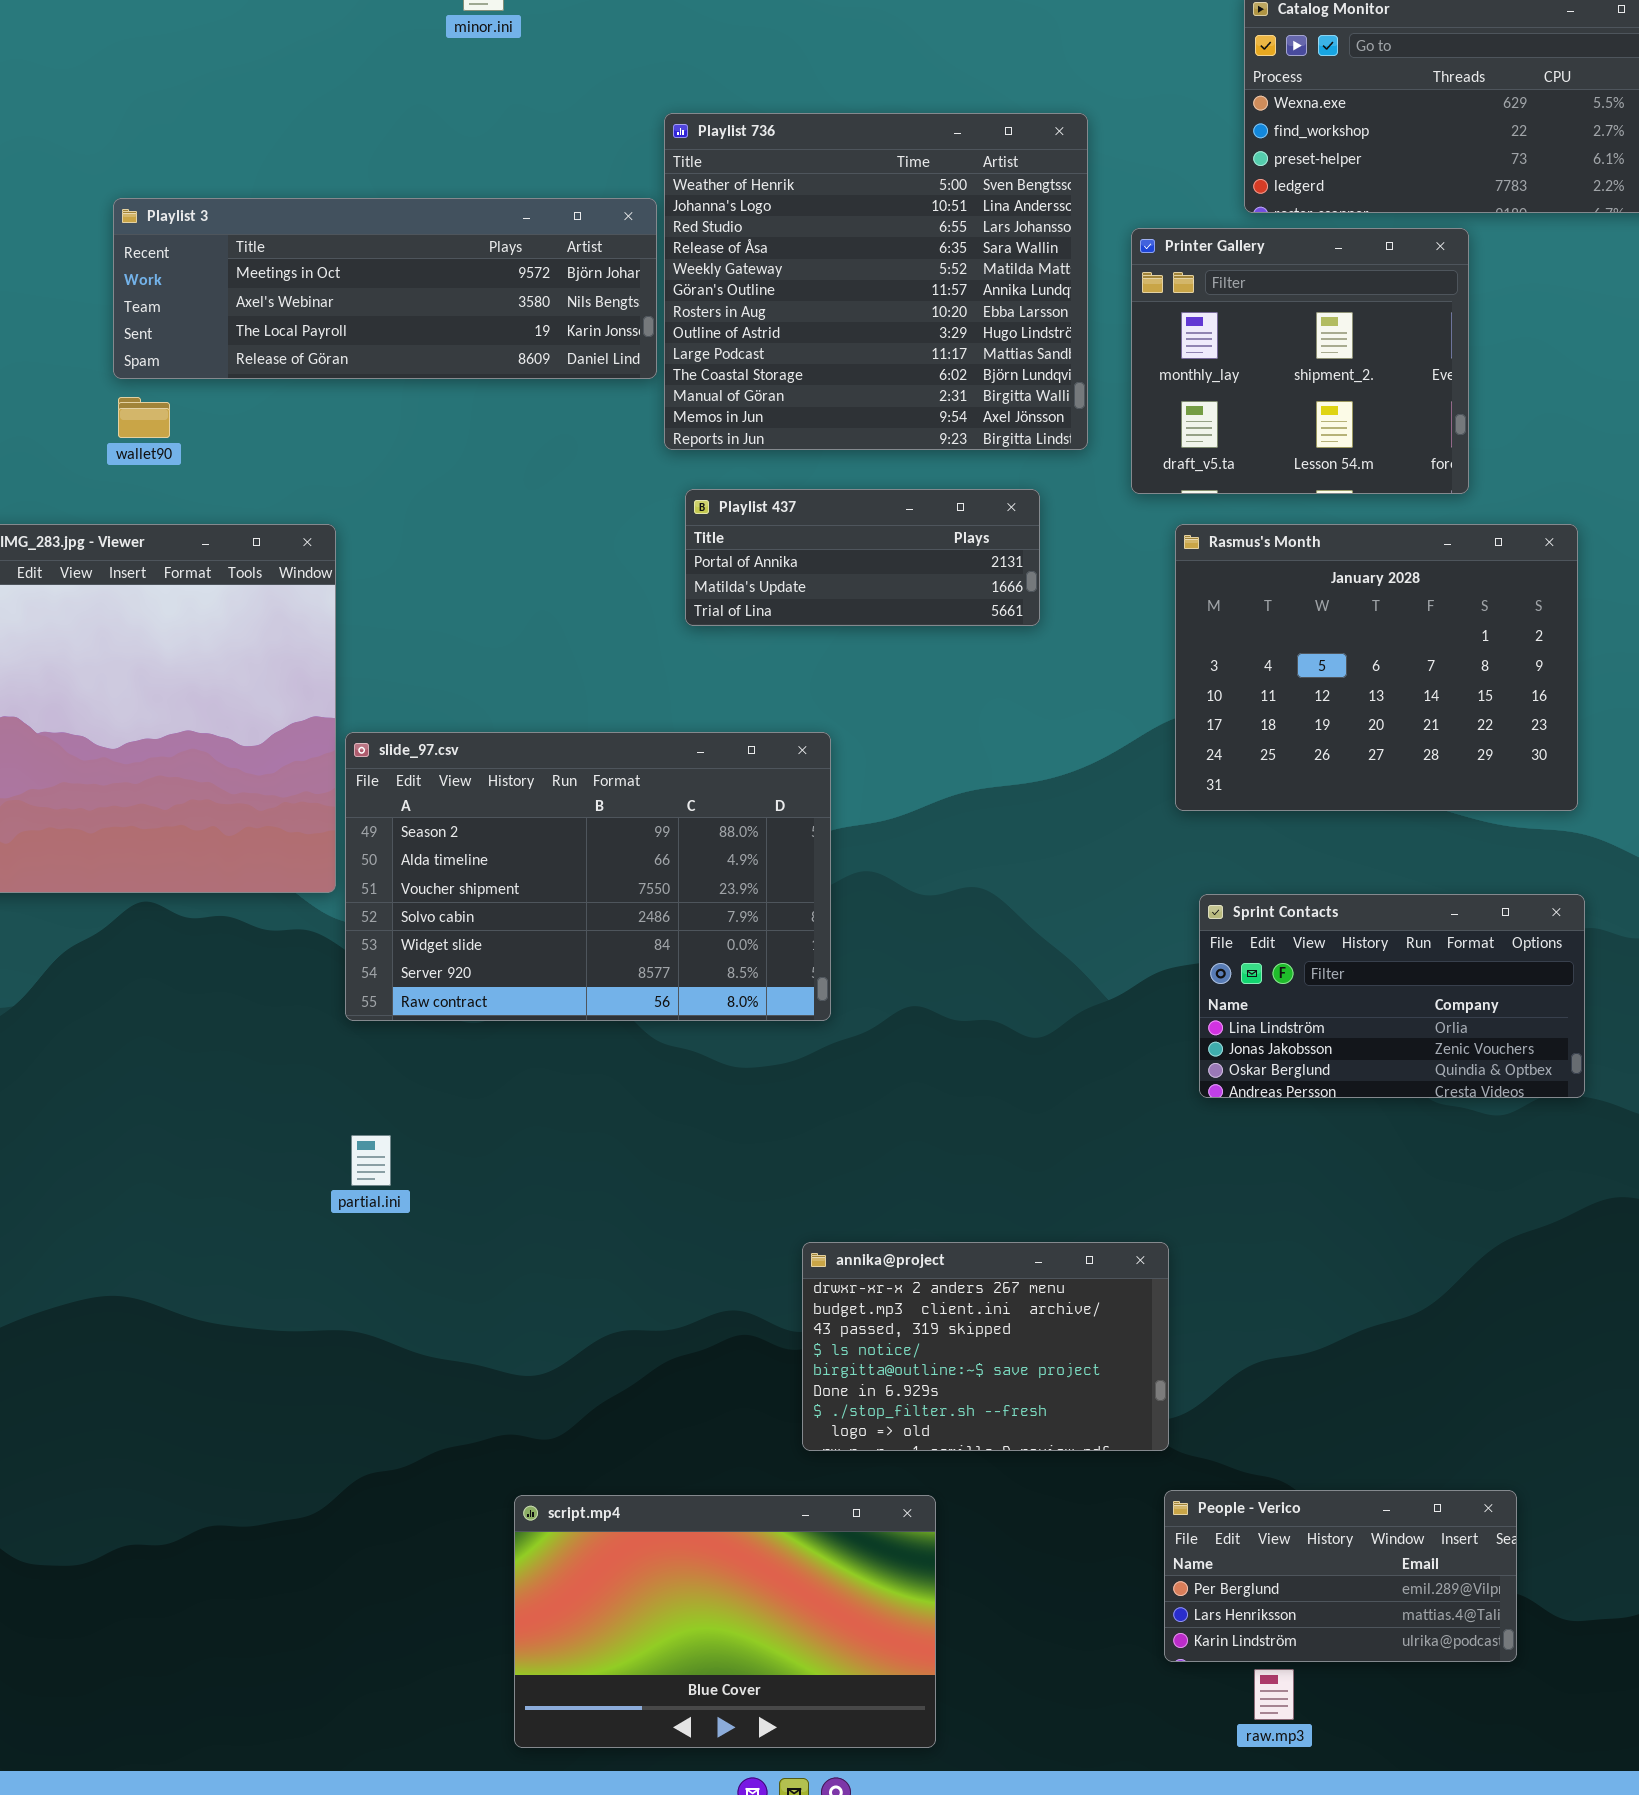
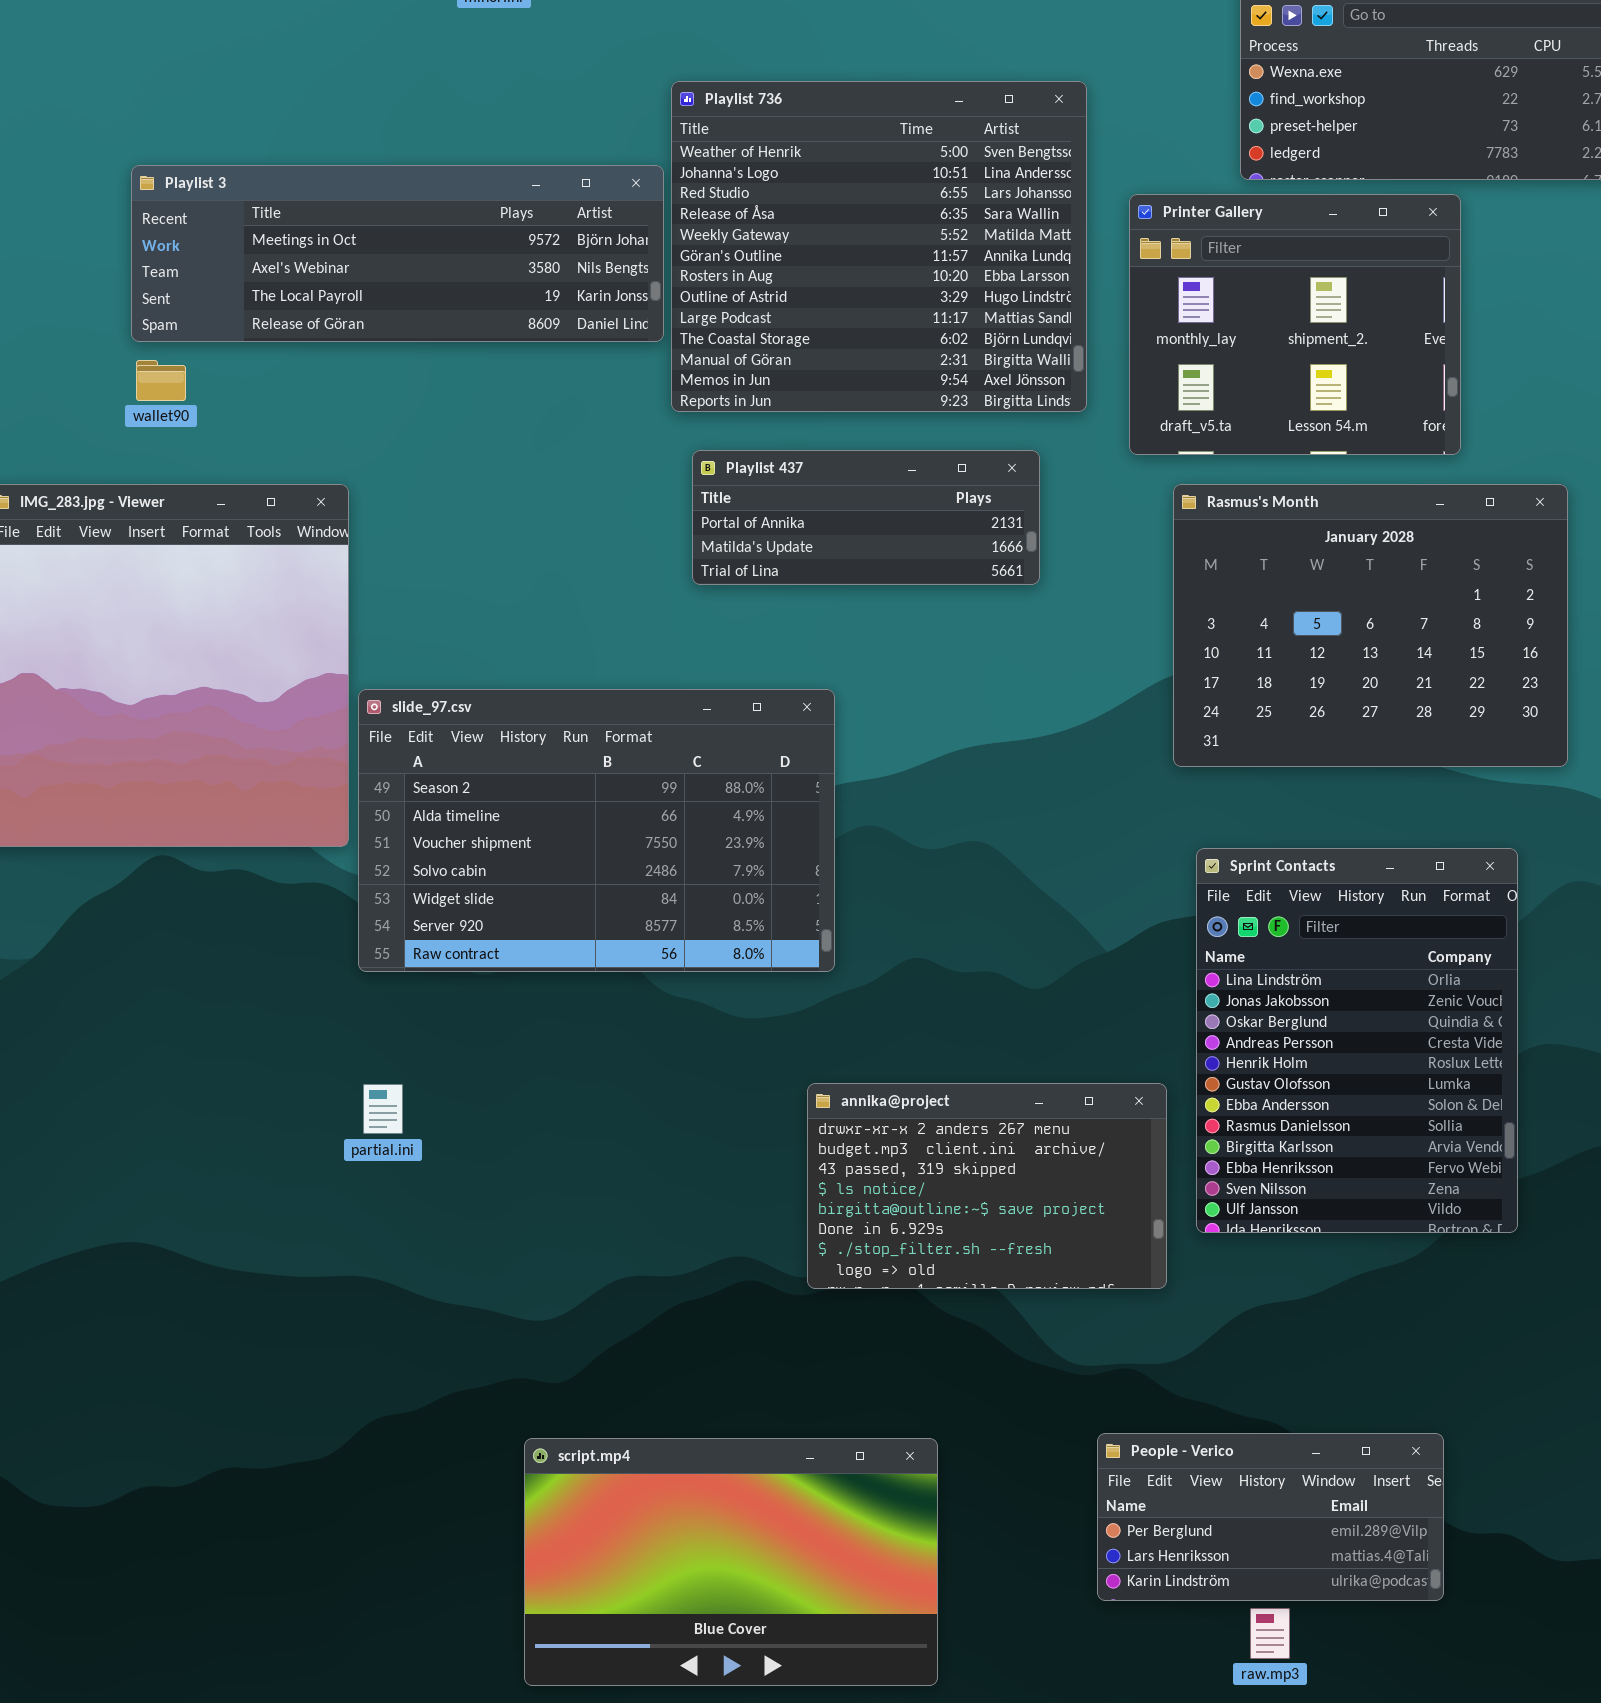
Sprint Contacts: [1199,894,1585,1098] -> [1196,848,1518,1233], resized
annika@project: [802,1242,1169,1451] -> [807,1083,1167,1289], moved
People - Verico: [1164,1490,1517,1662] -> [1097,1433,1444,1601], moved

